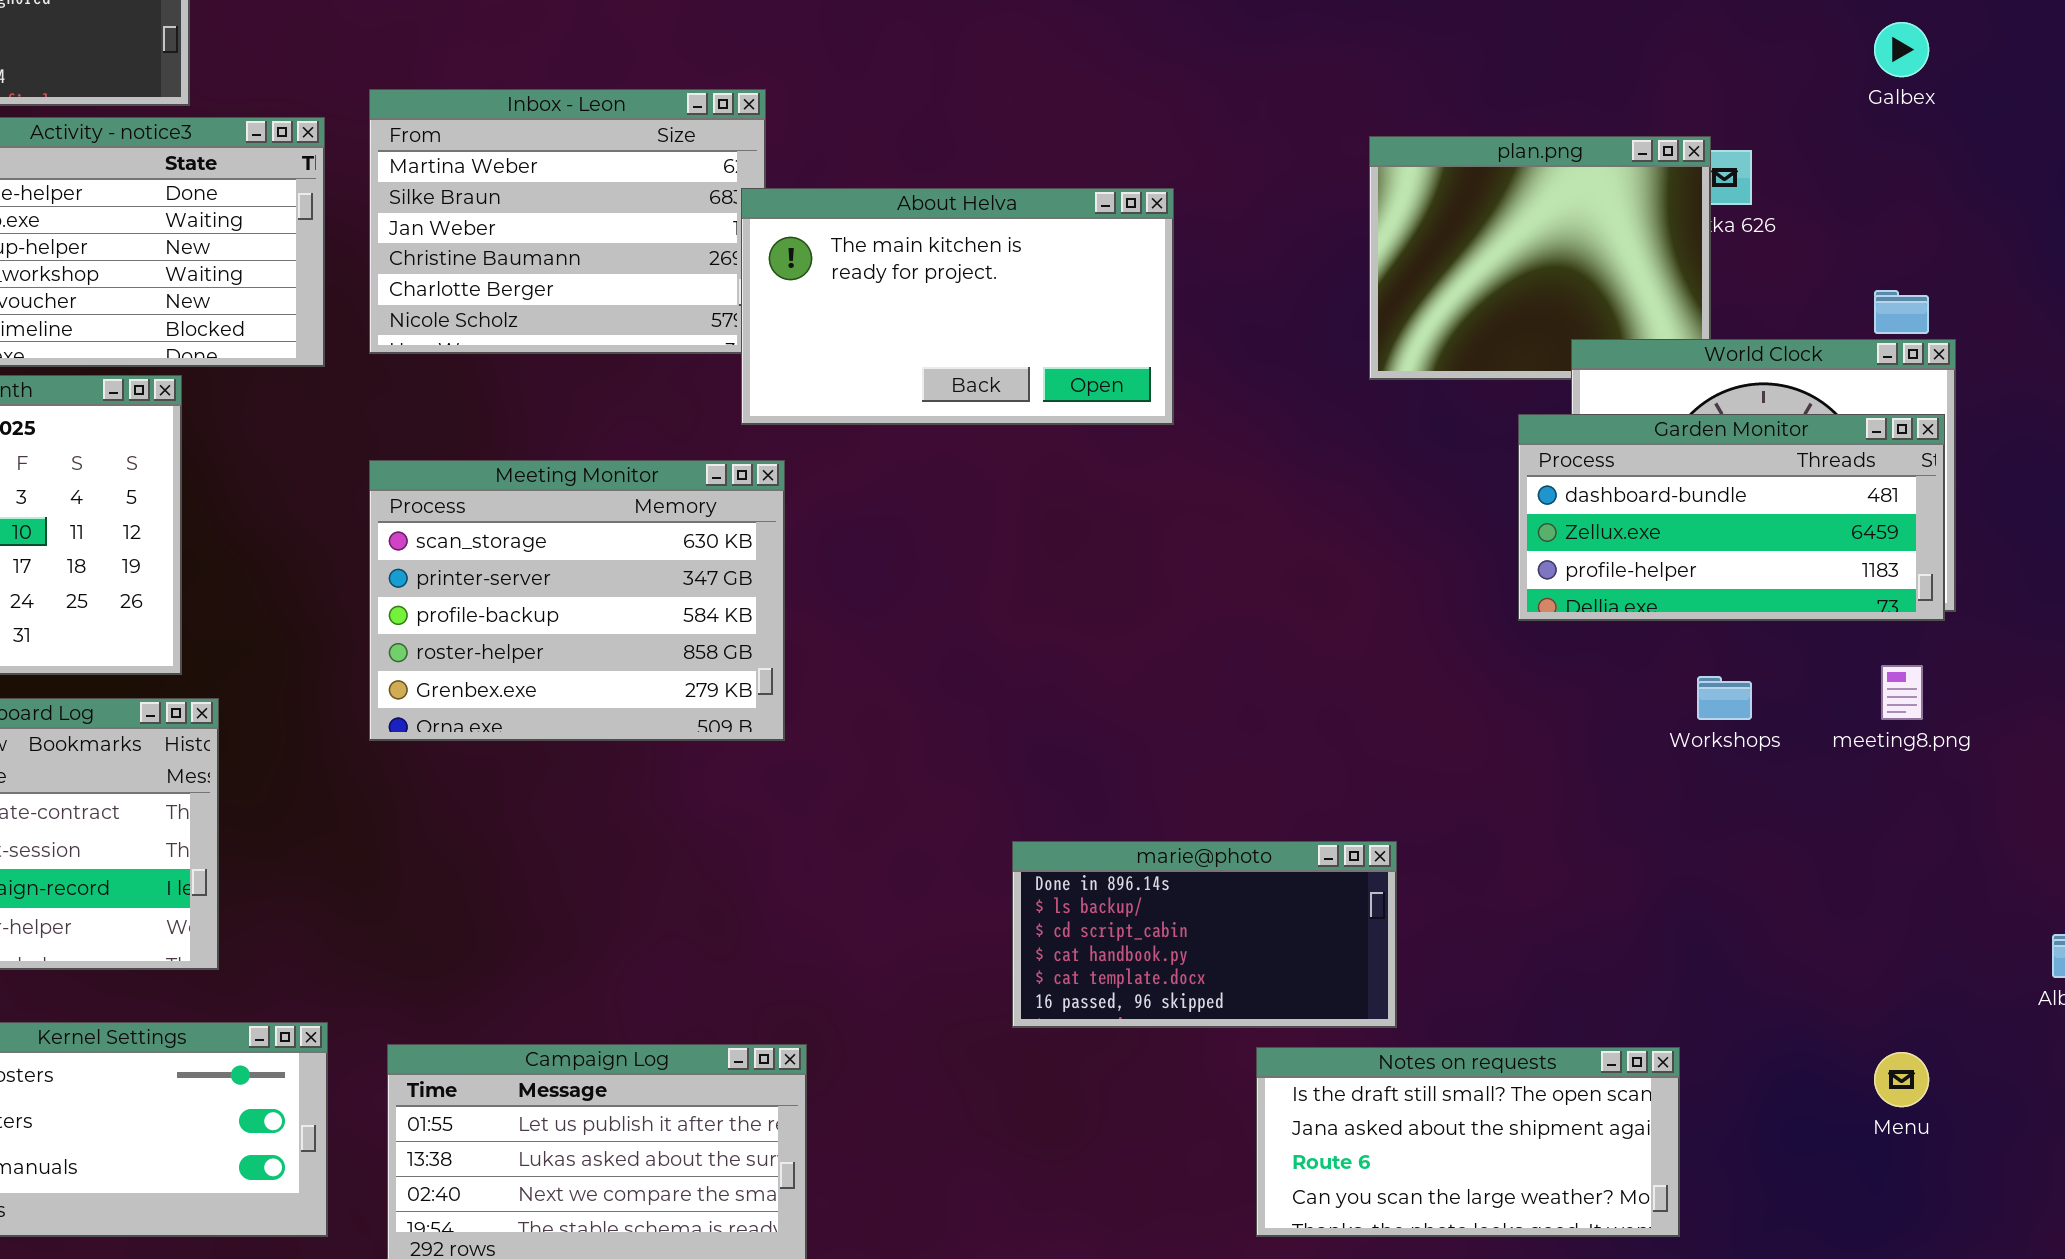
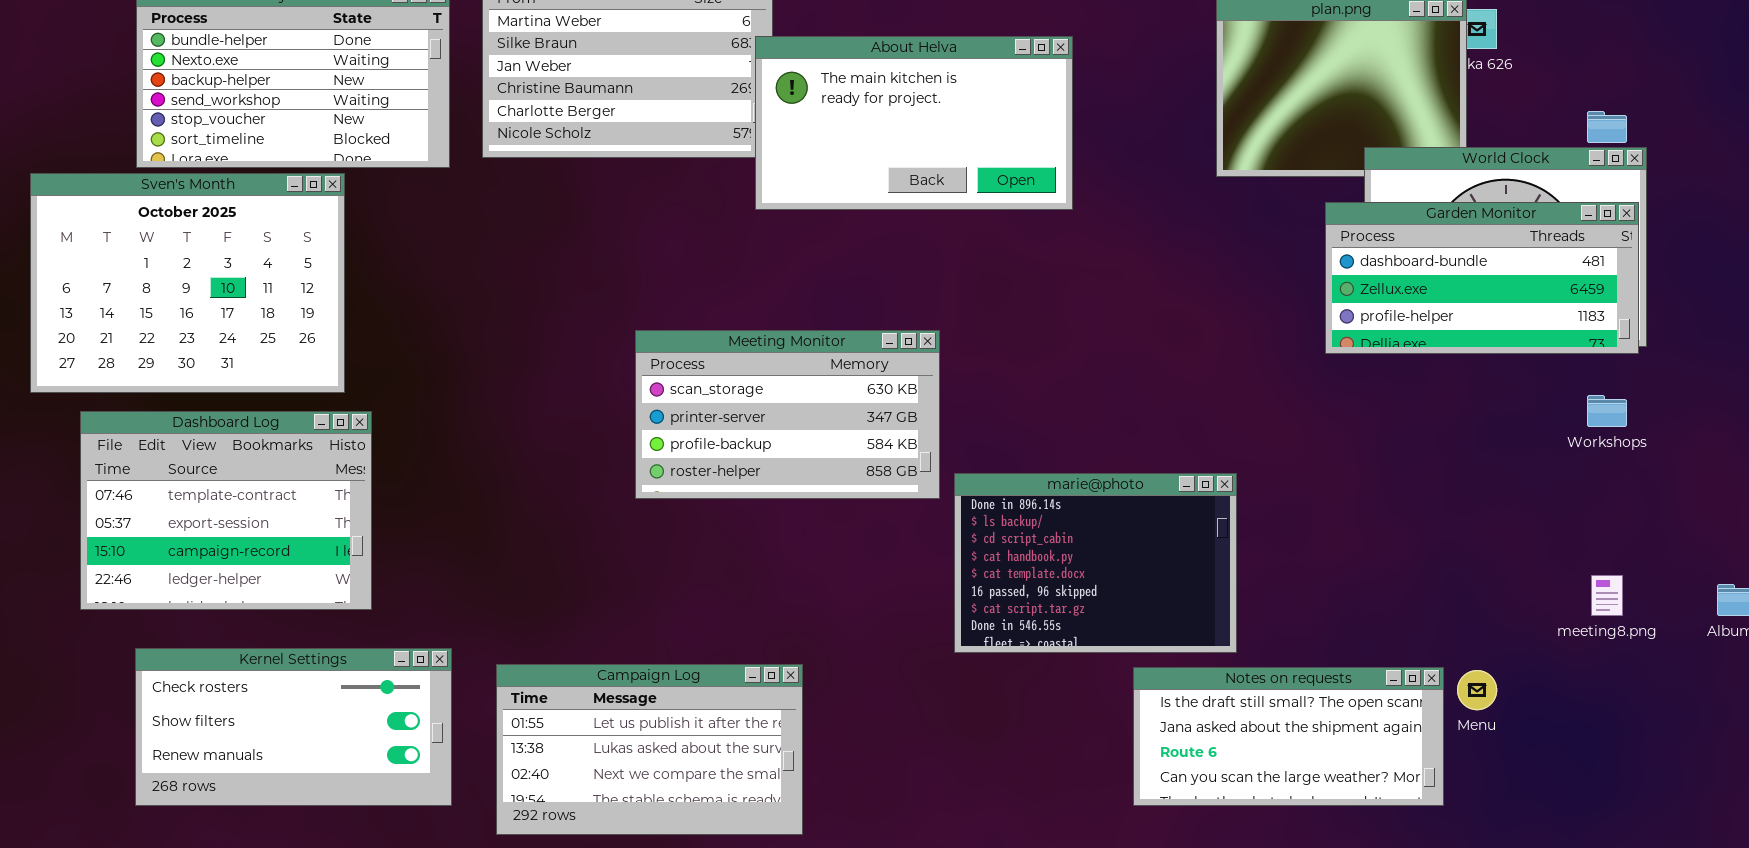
Meeting Monitor: [369,460,785,741] -> [635,330,940,499], moved, resized
meeting8.png: [1881,665,1923,720] -> [1591,575,1623,616], moved
Workshops: [1697,676,1752,720] -> [1587,395,1627,427], moved
marie@photo: [1012,841,1397,1028] -> [954,473,1237,653], resized
Menu: [1874,1052,1929,1107] -> [1457,670,1497,710], moved

